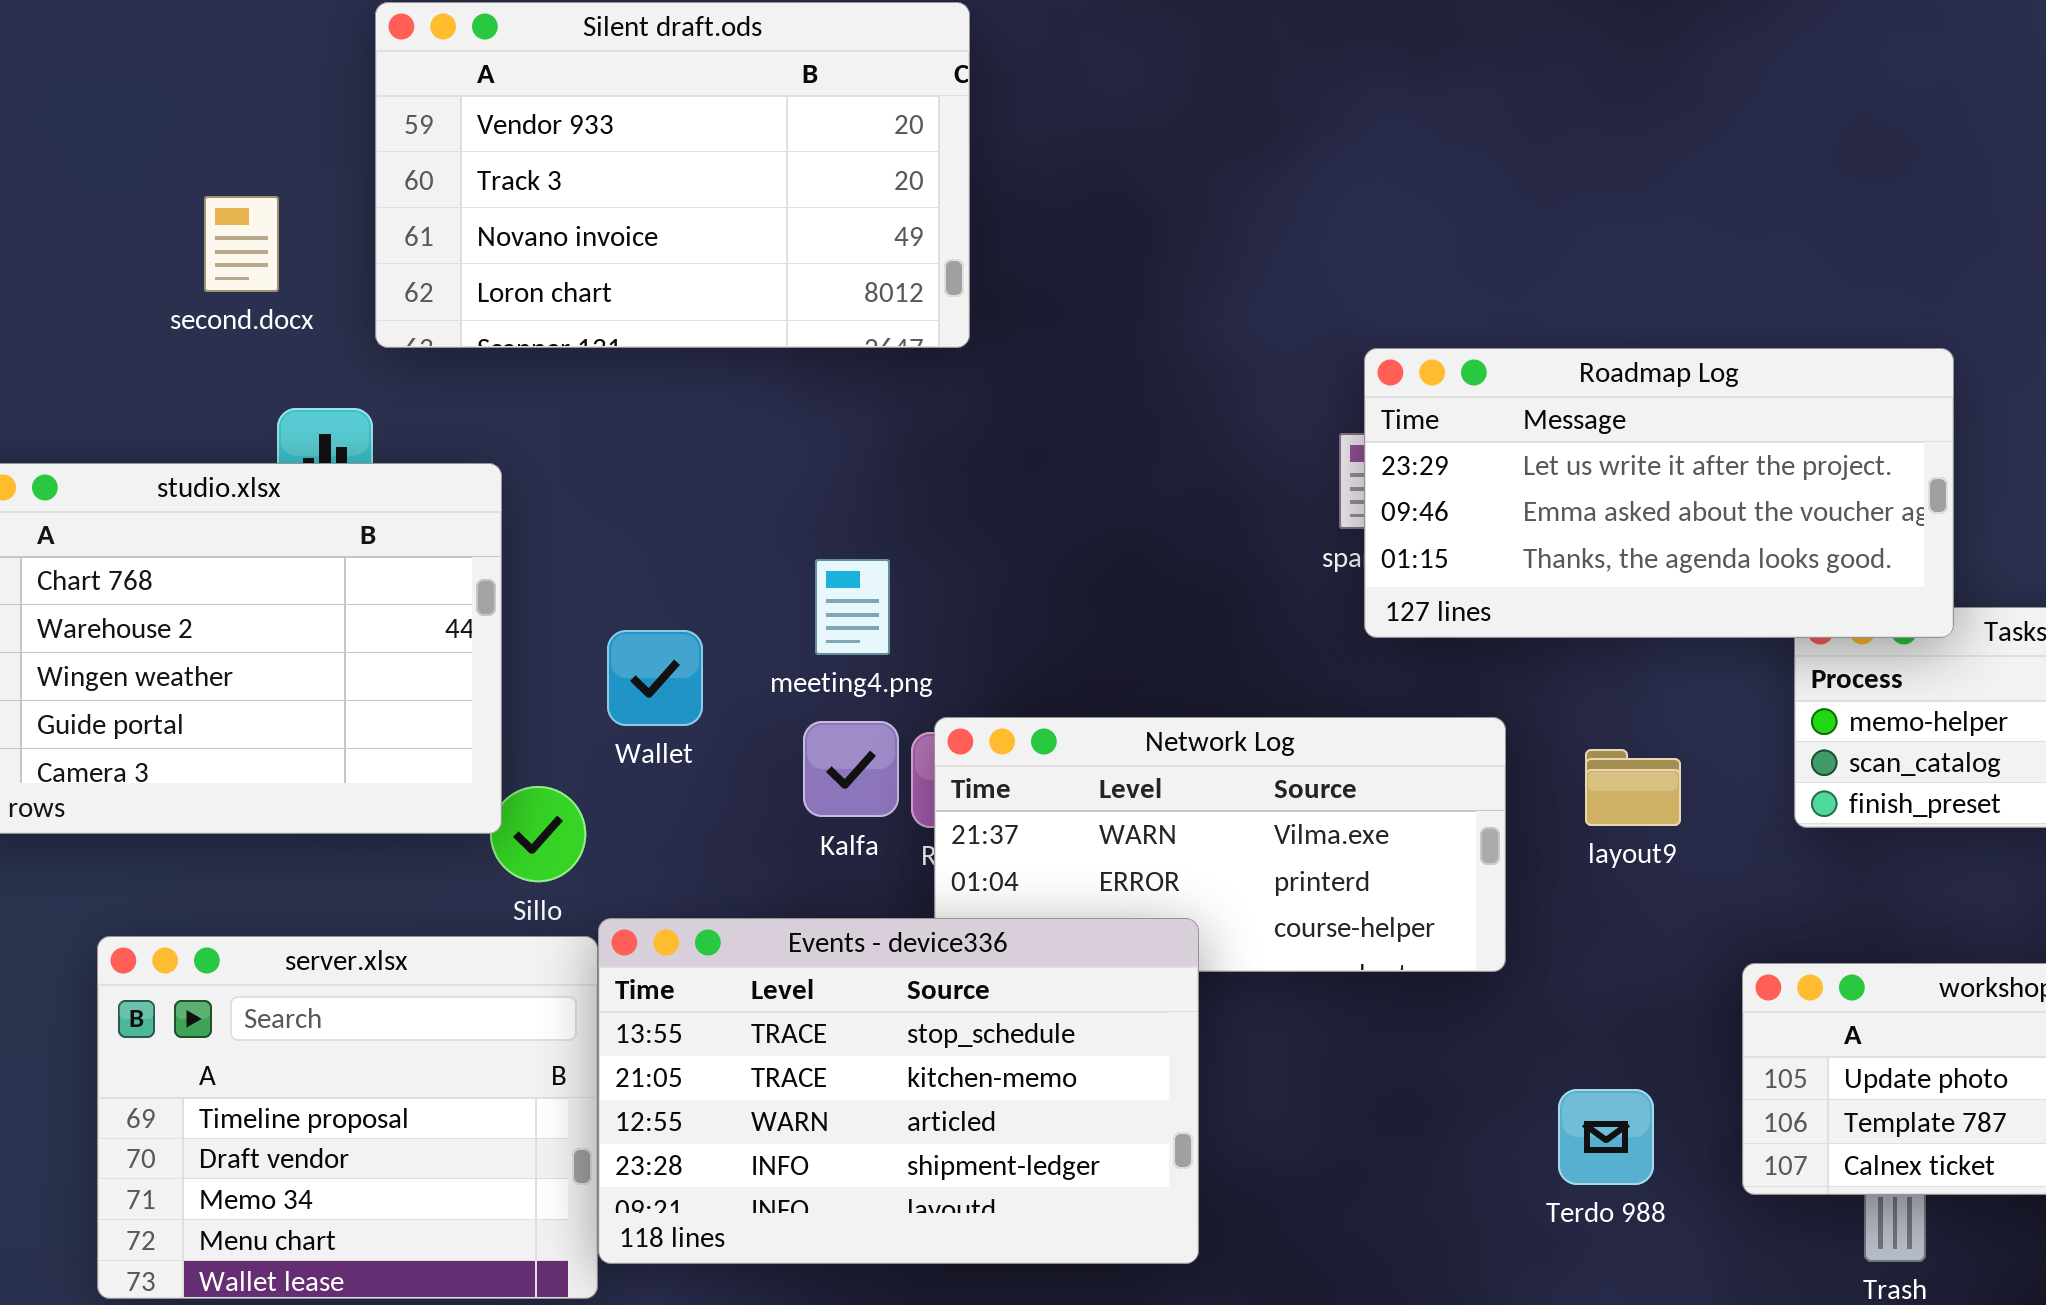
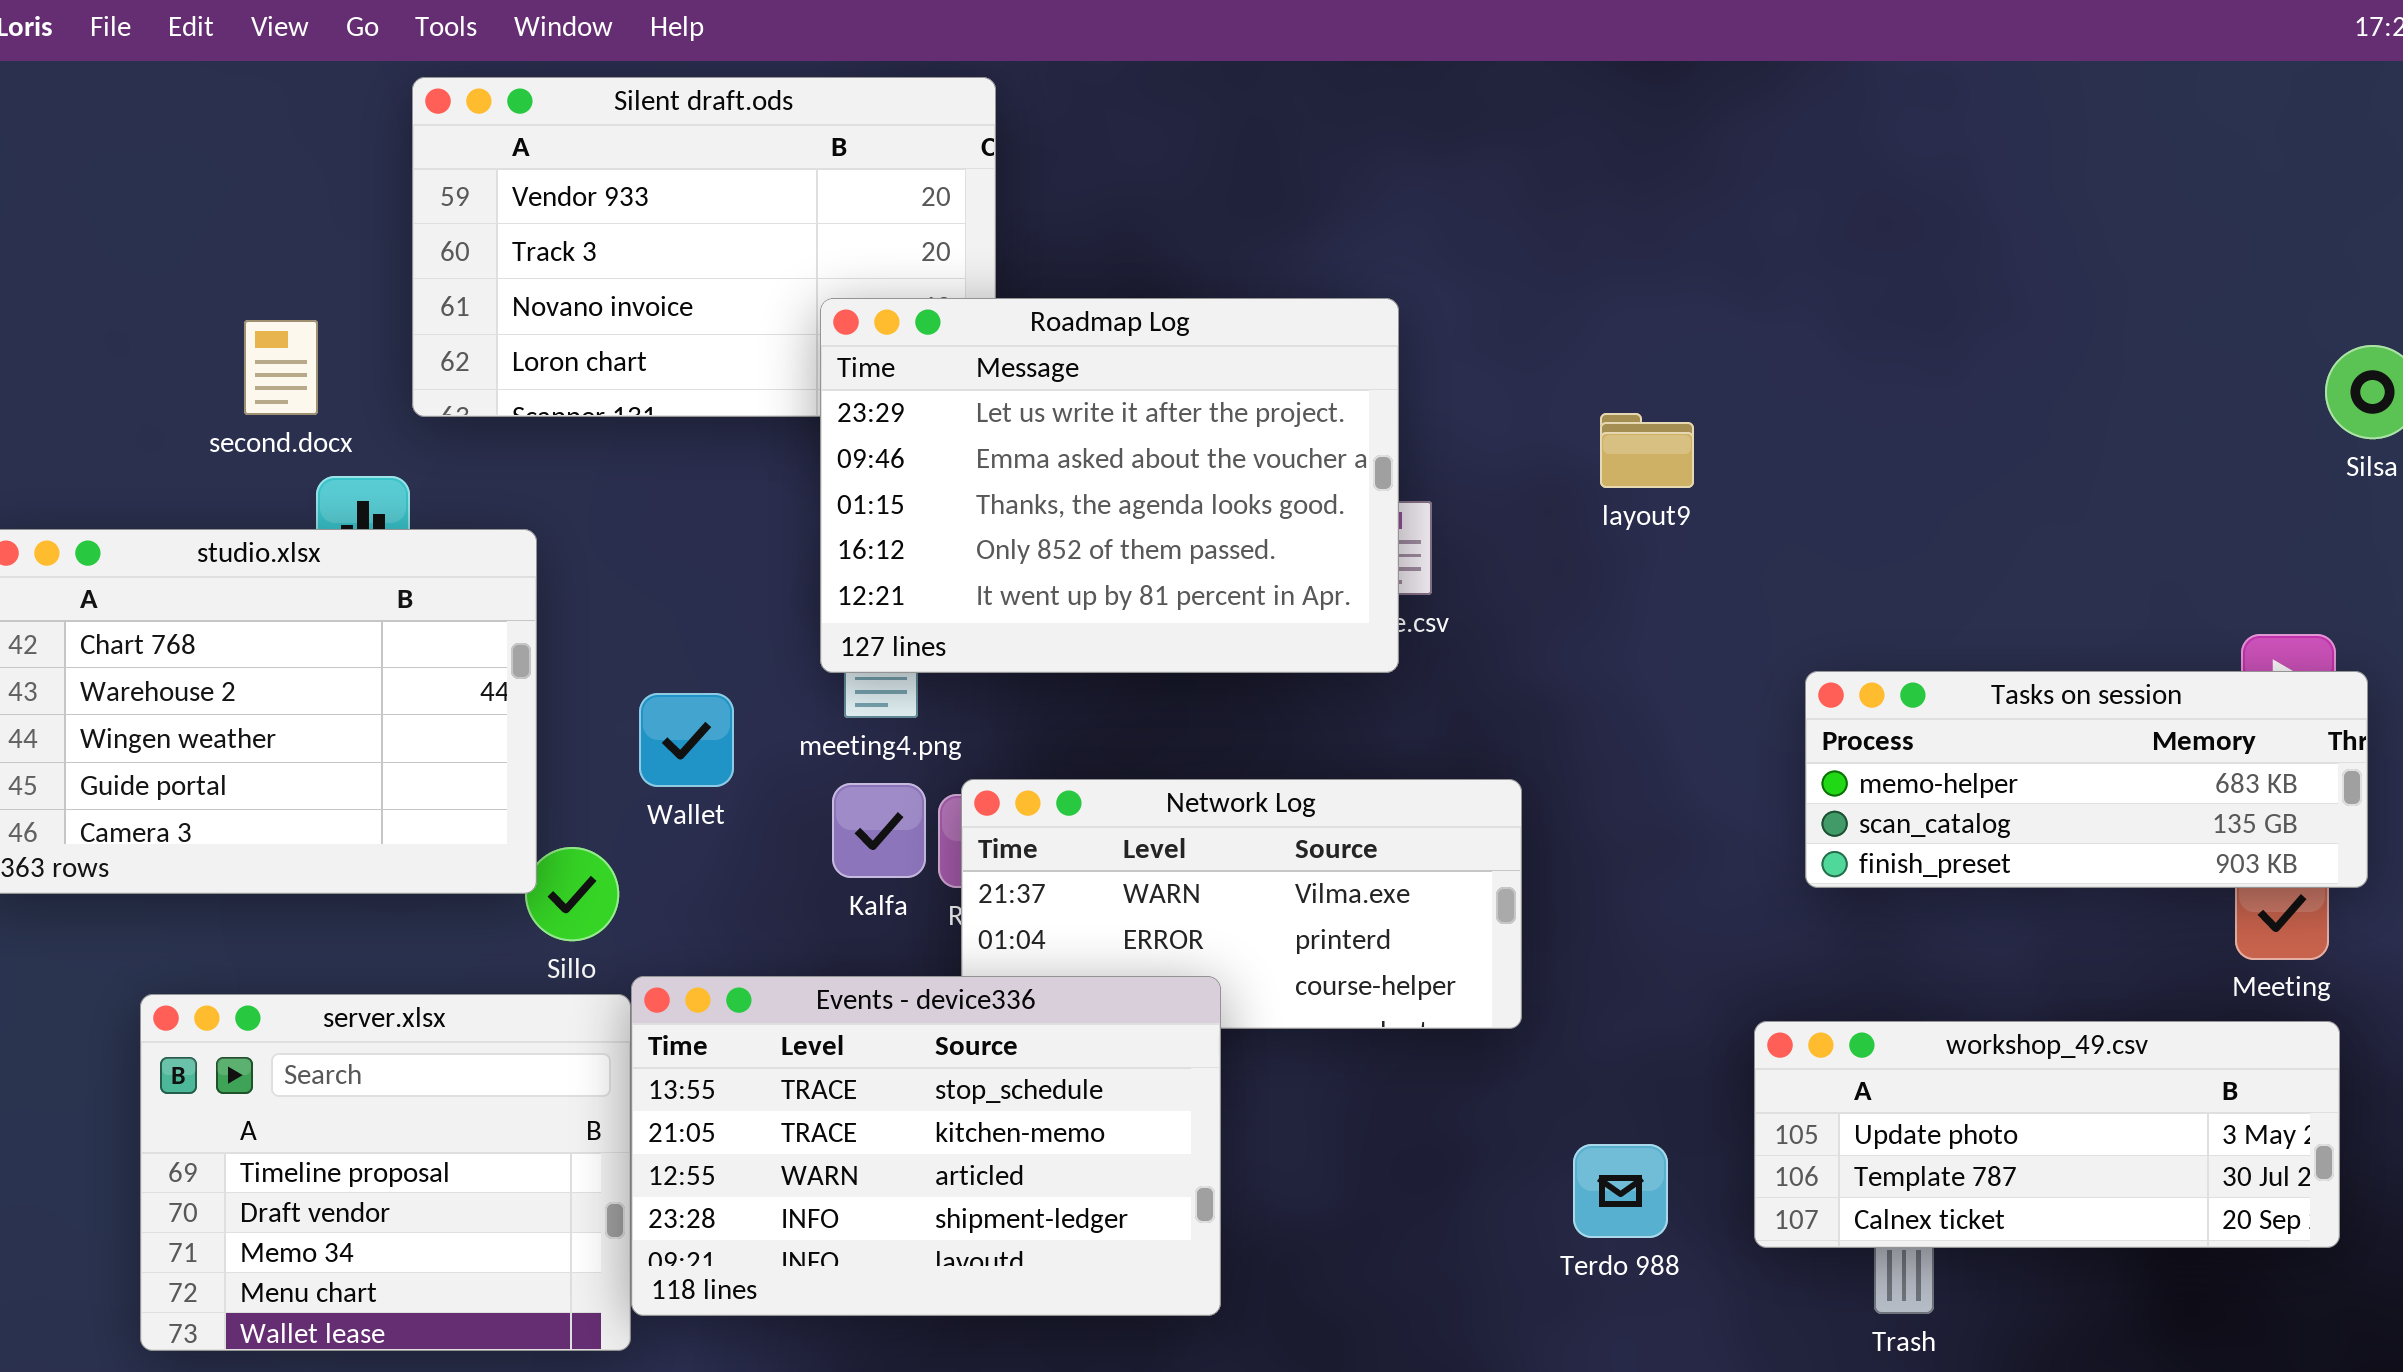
second.docx: [204,196,279,292] -> [244,320,318,415], moved
Roadmap Log: [1364,348,1954,638] -> [820,298,1399,673], moved, resized
layout9: [1585,749,1681,826] -> [1600,413,1694,488], moved

